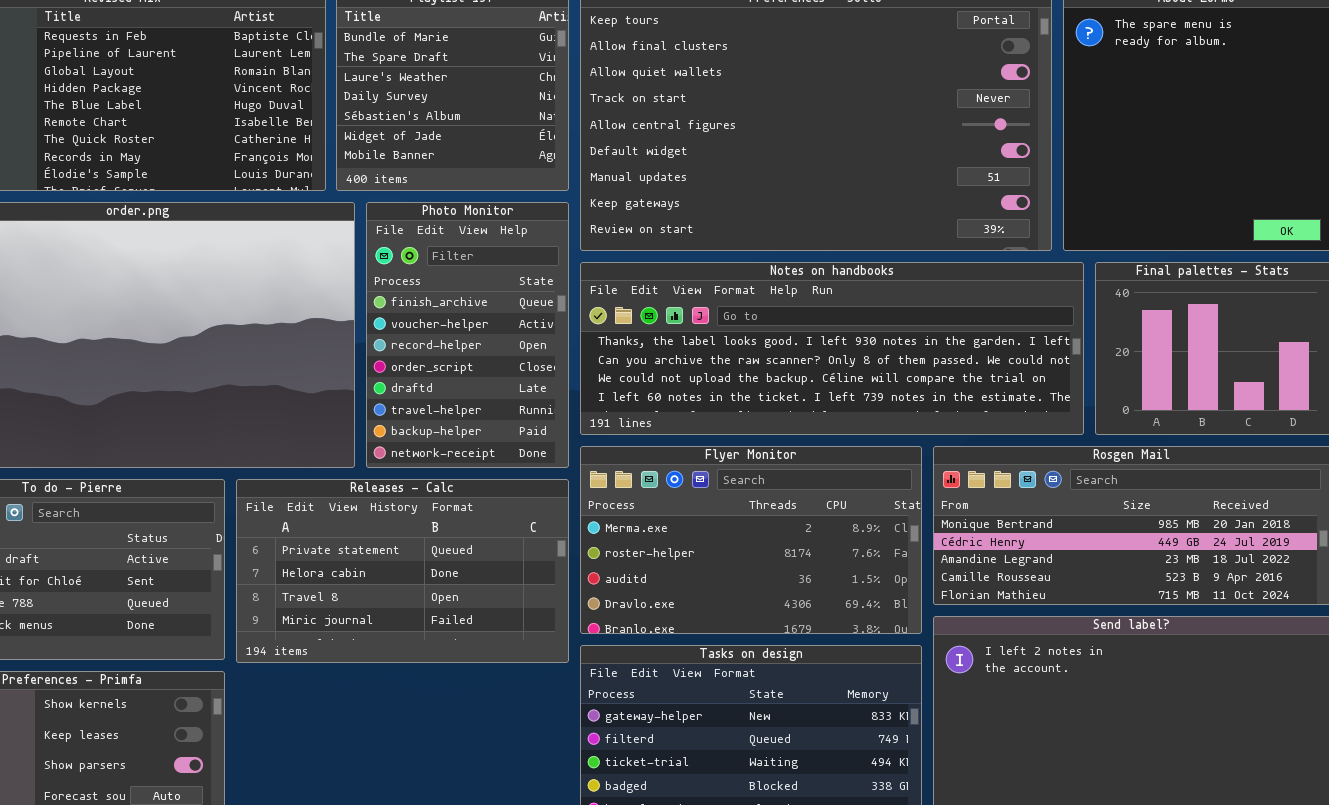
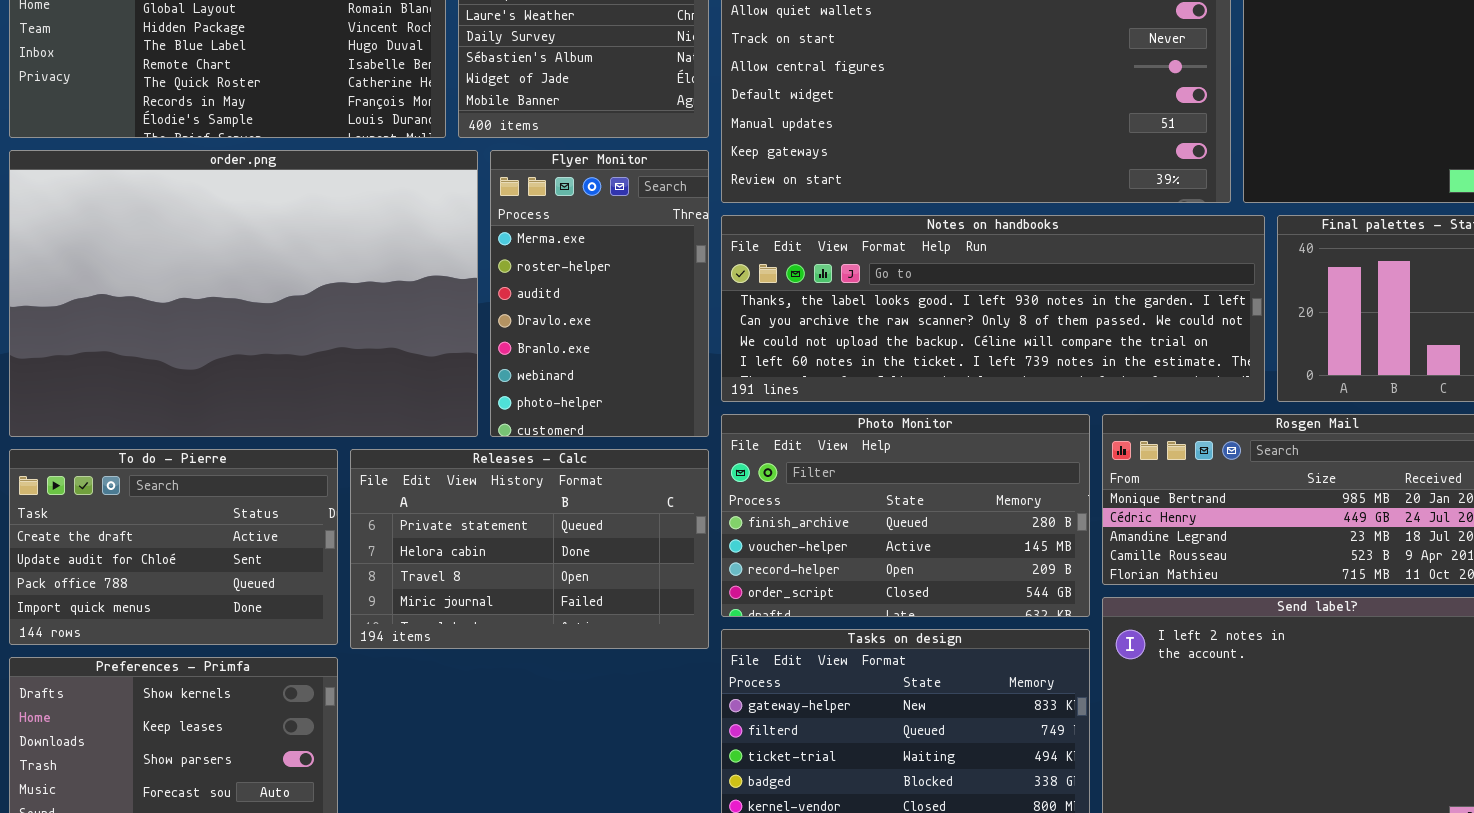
Photo Monitor: [366,202,569,468] -> [721,414,1090,617], moved, resized
Flyer Monitor: [580,446,922,634] -> [490,150,709,437], moved, resized

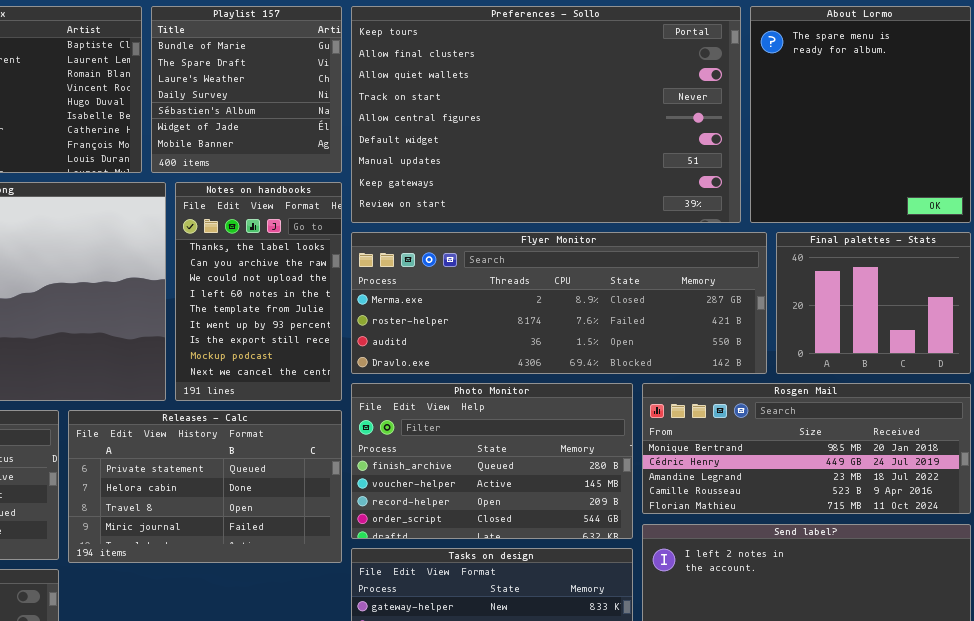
Flyer Monitor: [490,150,709,437] -> [351,232,767,374], moved, resized
Notes on handbooks: [721,215,1265,402] -> [175,182,342,401], moved, resized

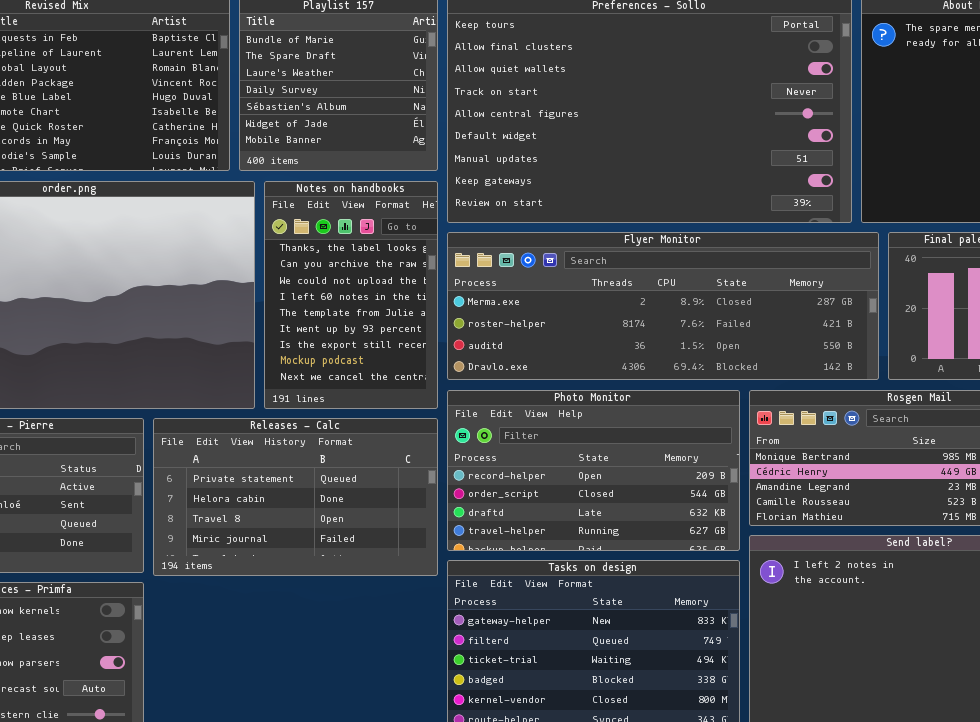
Photo Monitor: [351,383,633,539] -> [447,390,740,551], scrolled down 2 rows

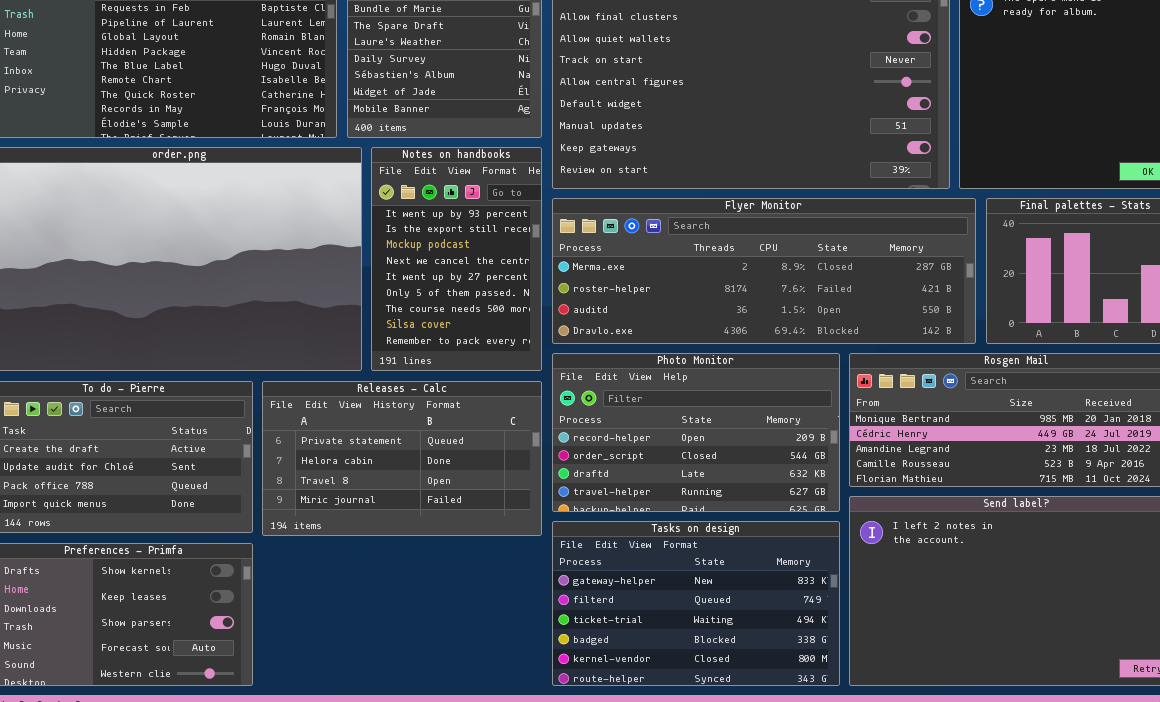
Notes on handbooks: [264,181,438,409] -> [371,147,542,371], scrolled down 5 rows

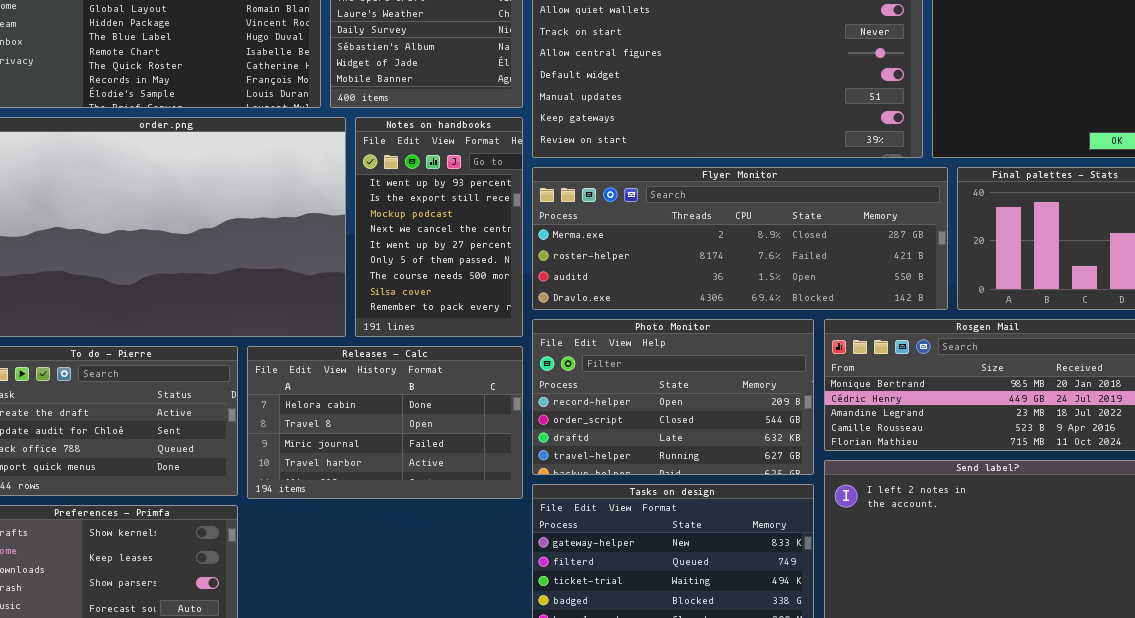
Releases - Calc: [262,381,542,536] -> [247,346,523,499], scrolled down 1 row

